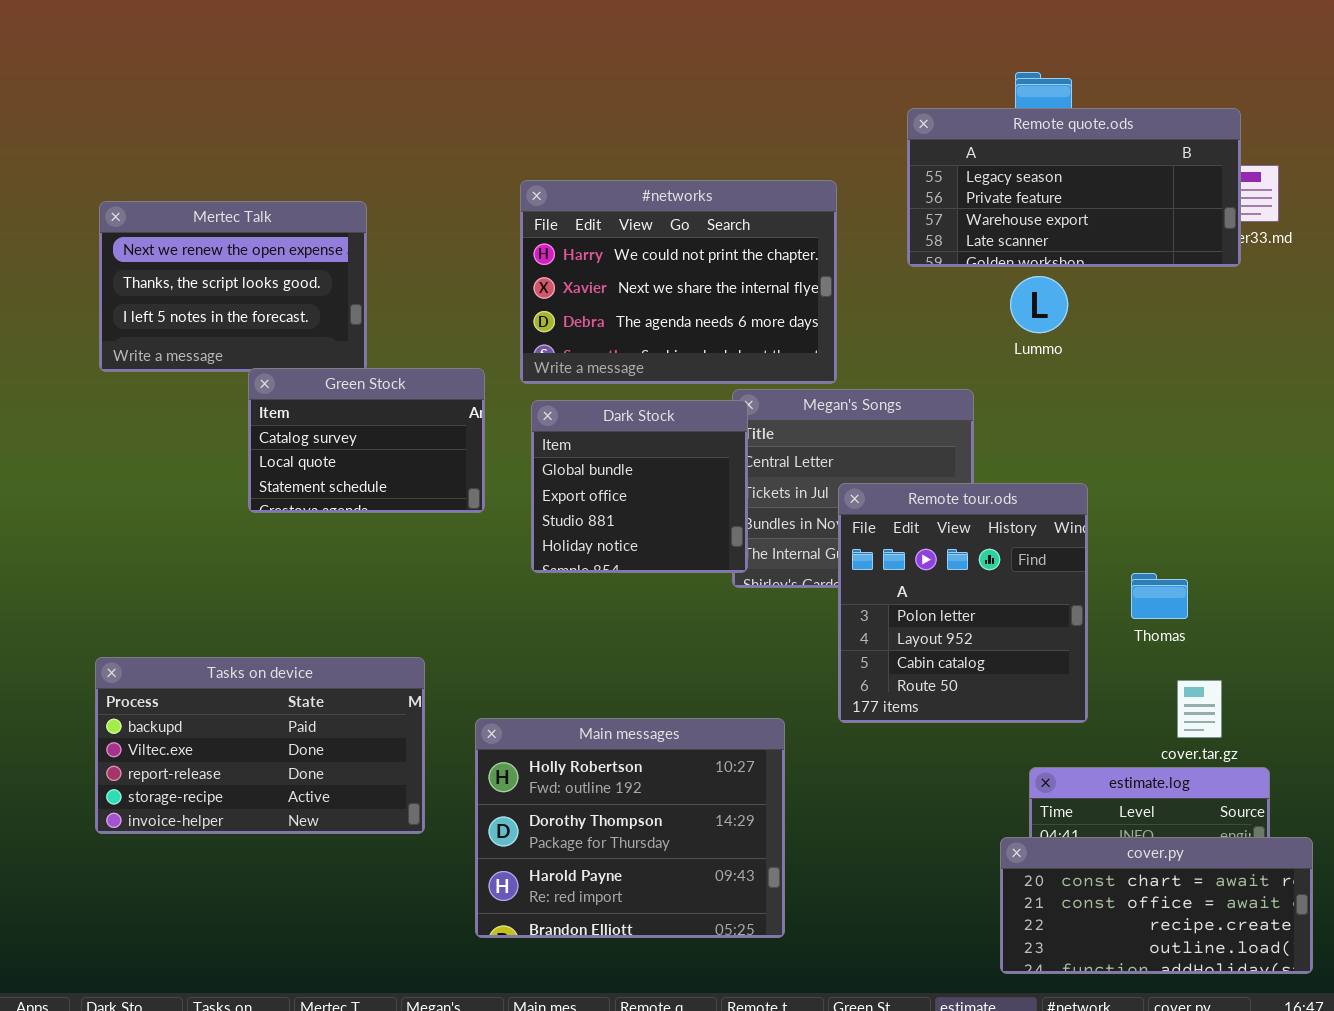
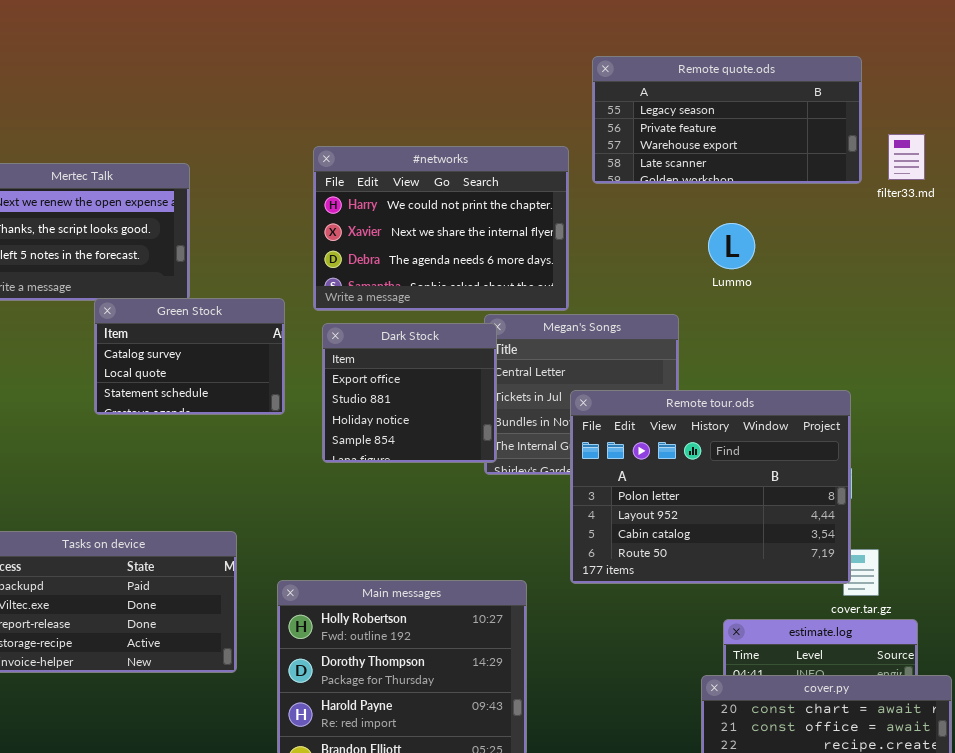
Remote quote.ods: [907,108,1241,267] -> [592,56,862,184], moved
Dark Stock: [531,400,748,573] -> [322,323,497,463], scrolled down 1 row
Remote tour.ods: [838,483,1088,723] -> [570,390,851,584], resized

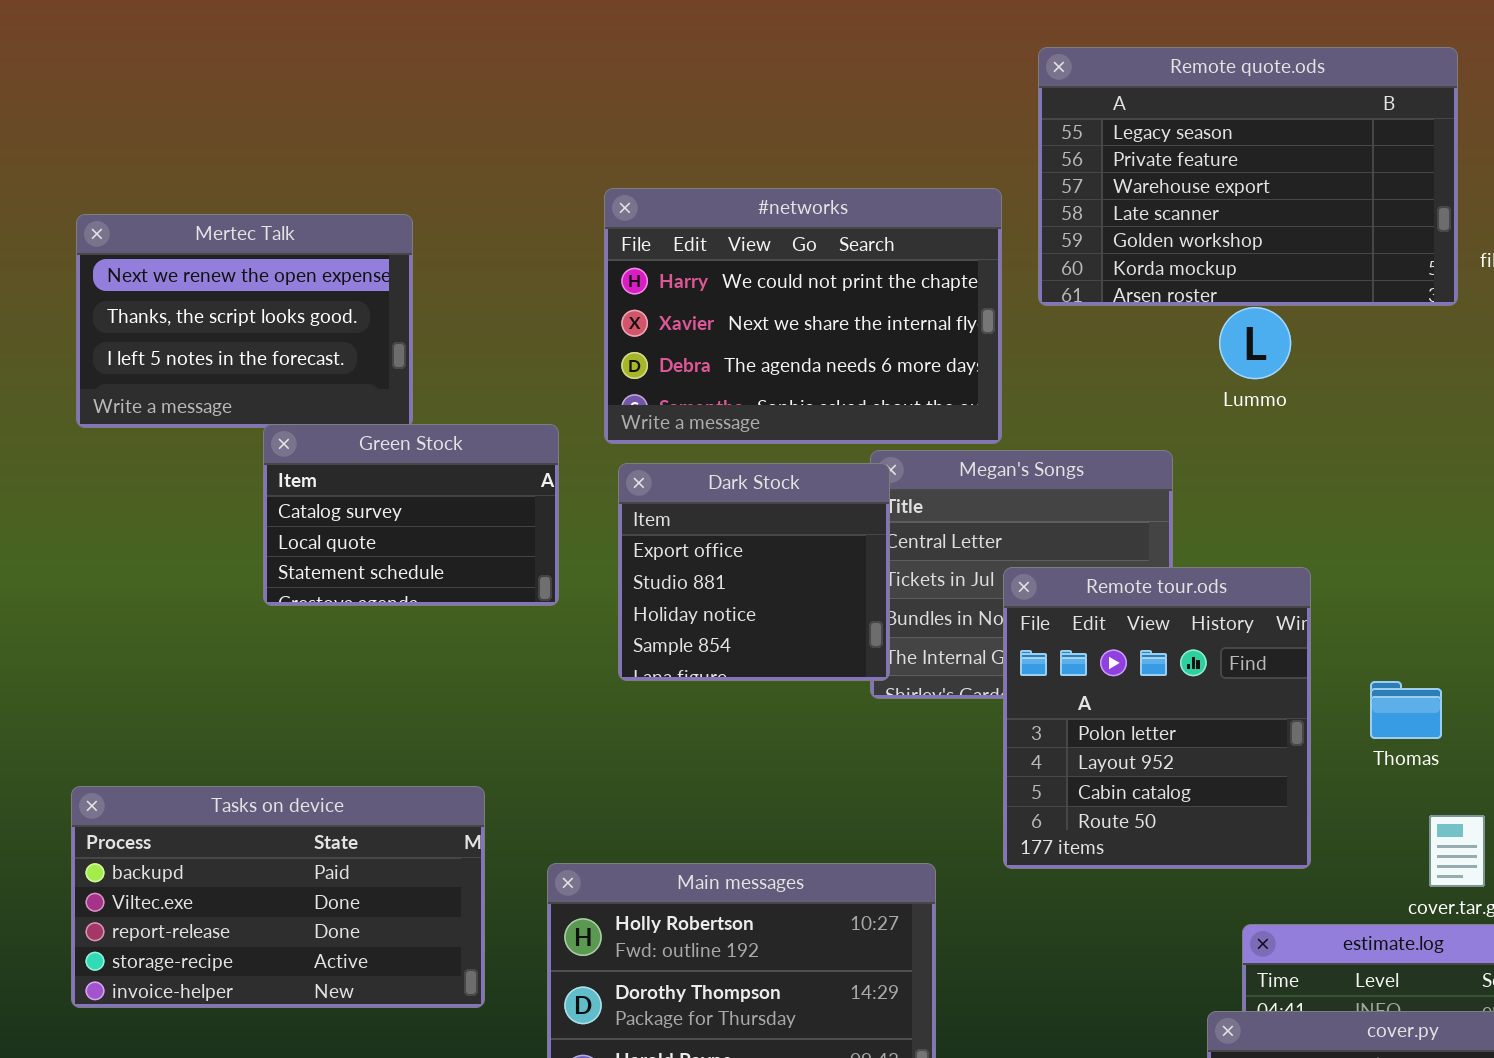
Remote quote.ods: [592,56,862,184] -> [1038,47,1458,306], resized
Remote tour.ods: [570,390,851,584] -> [1003,567,1311,869], resized

